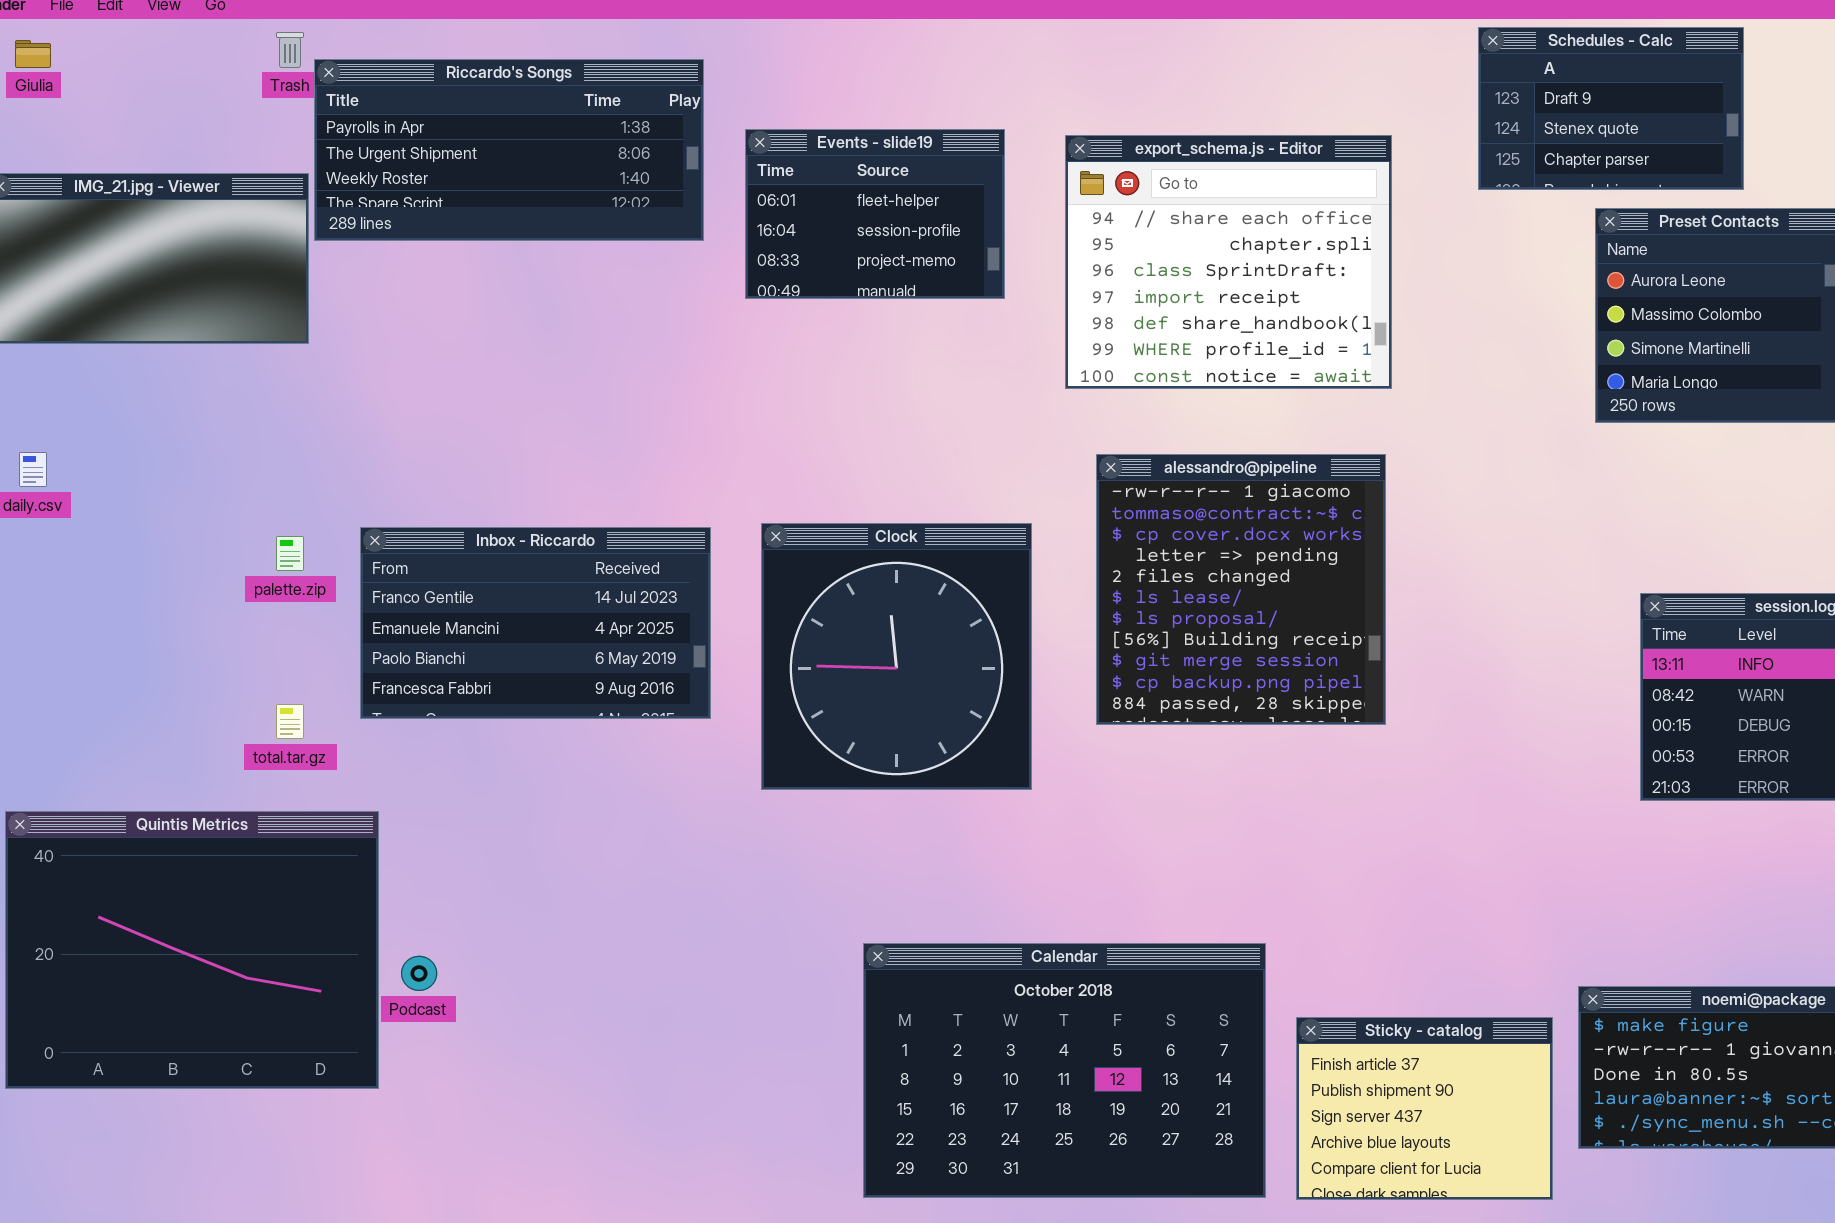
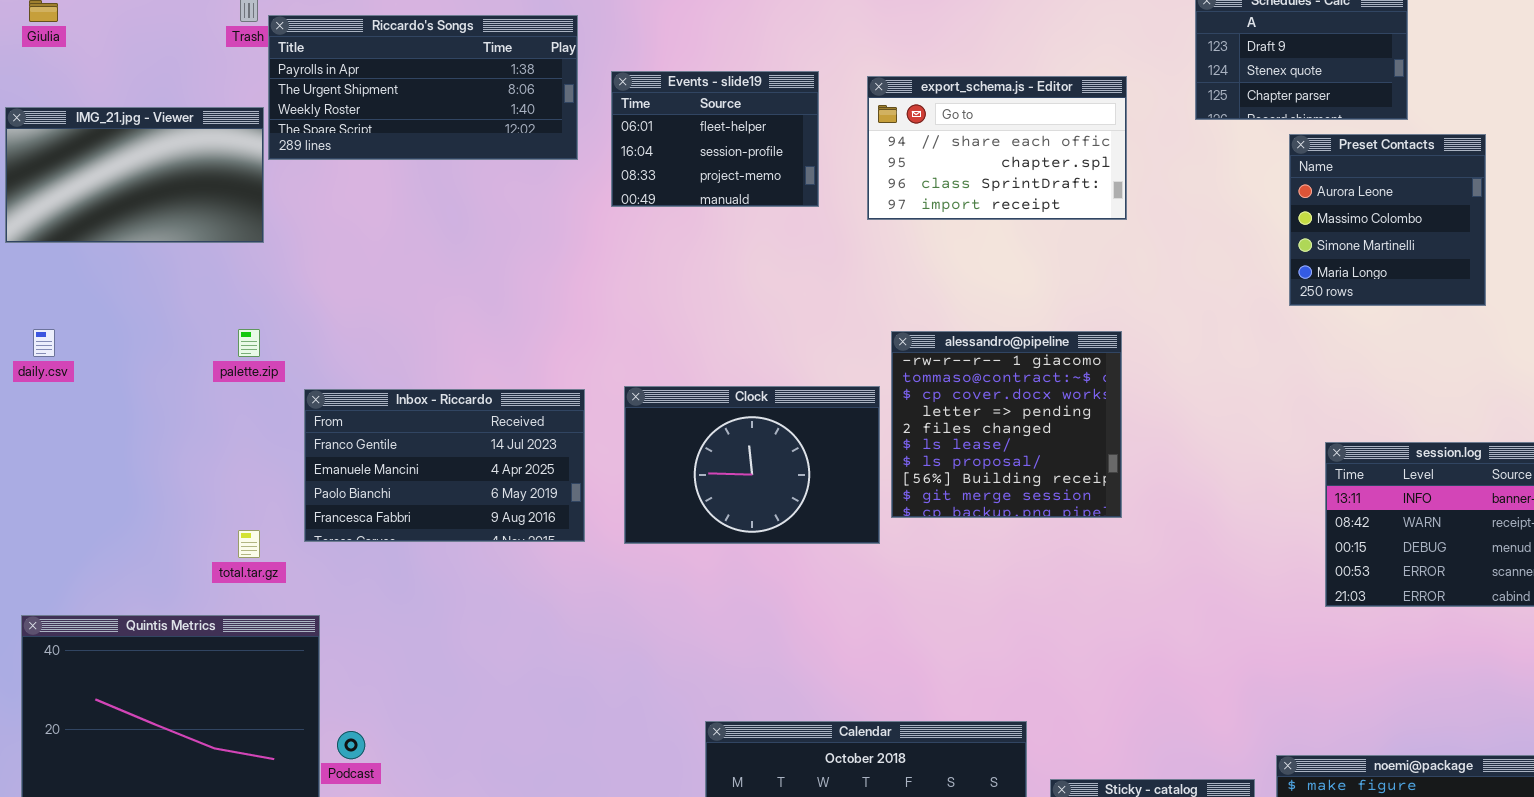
export_schema.js - Editor: [1065,135,1392,389] -> [867,76,1127,220], resized
alessandro@pipeline: [1096,454,1386,725] -> [891,331,1122,518], resized
Clock: [761,523,1032,790] -> [624,386,880,544], resized
palette.zip: [276,536,304,571] -> [238,329,260,357], moved

